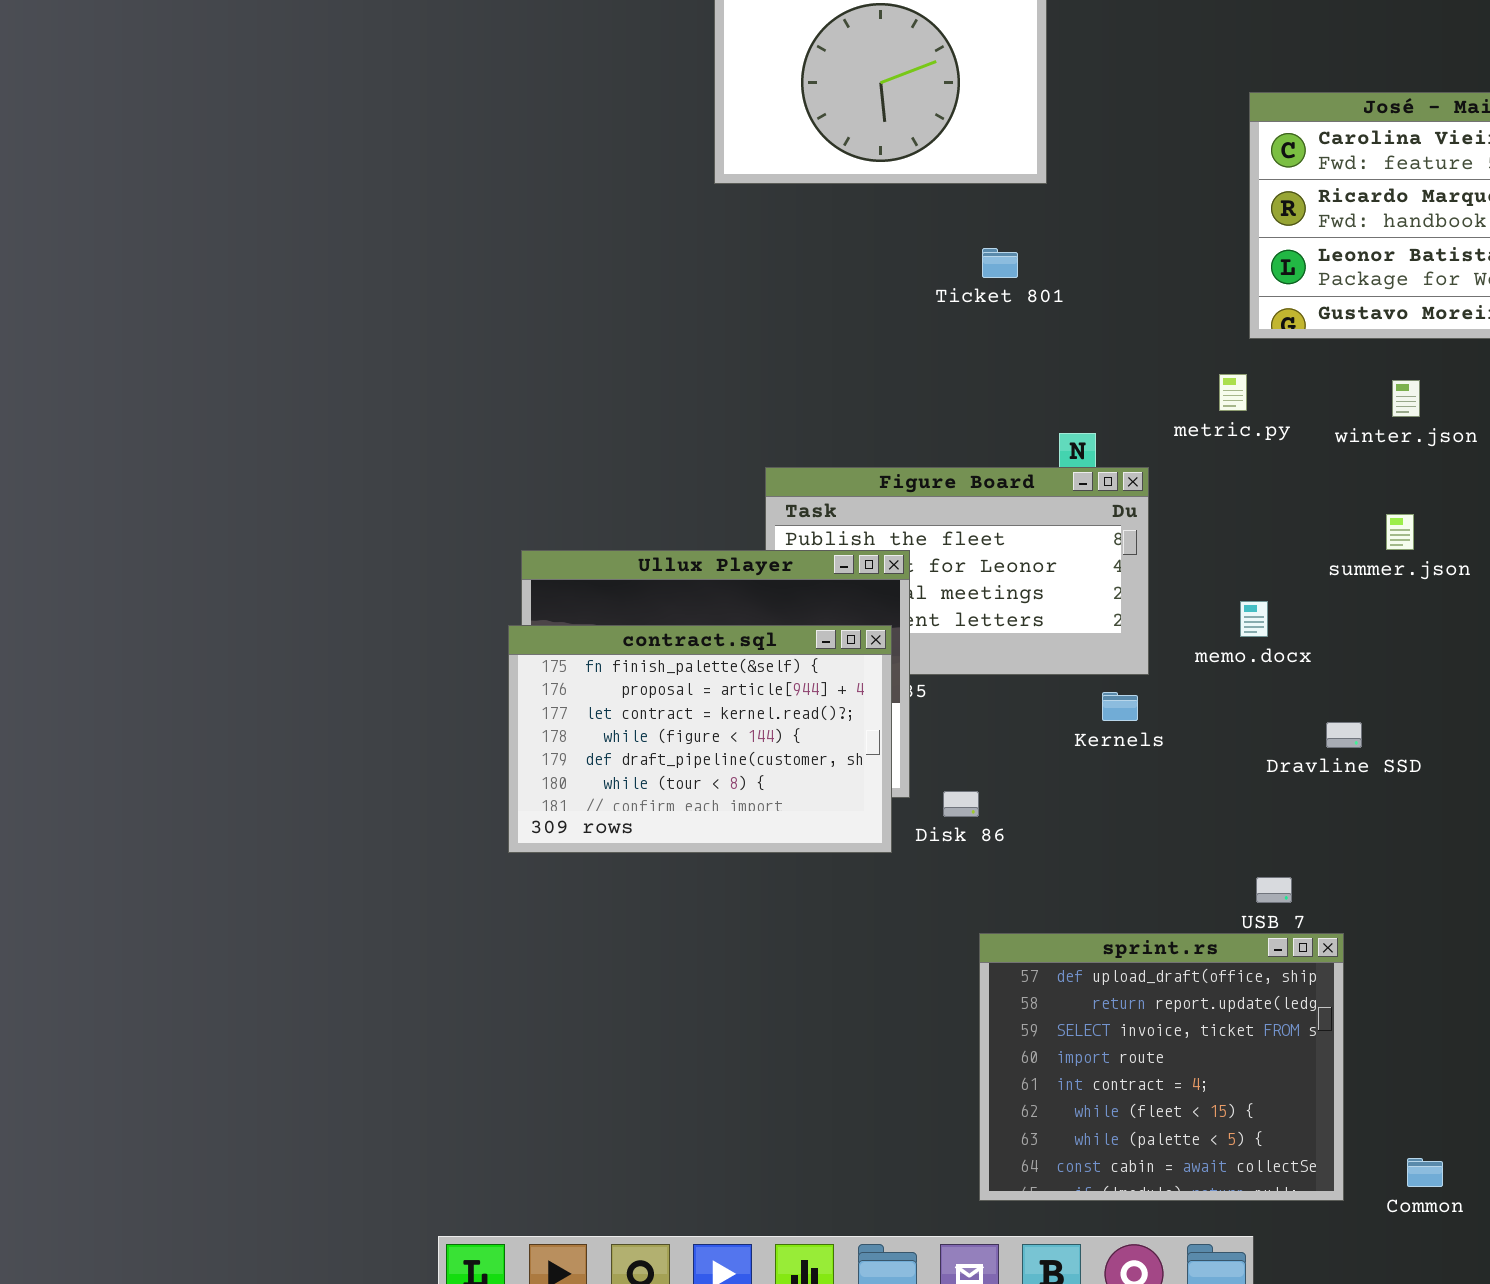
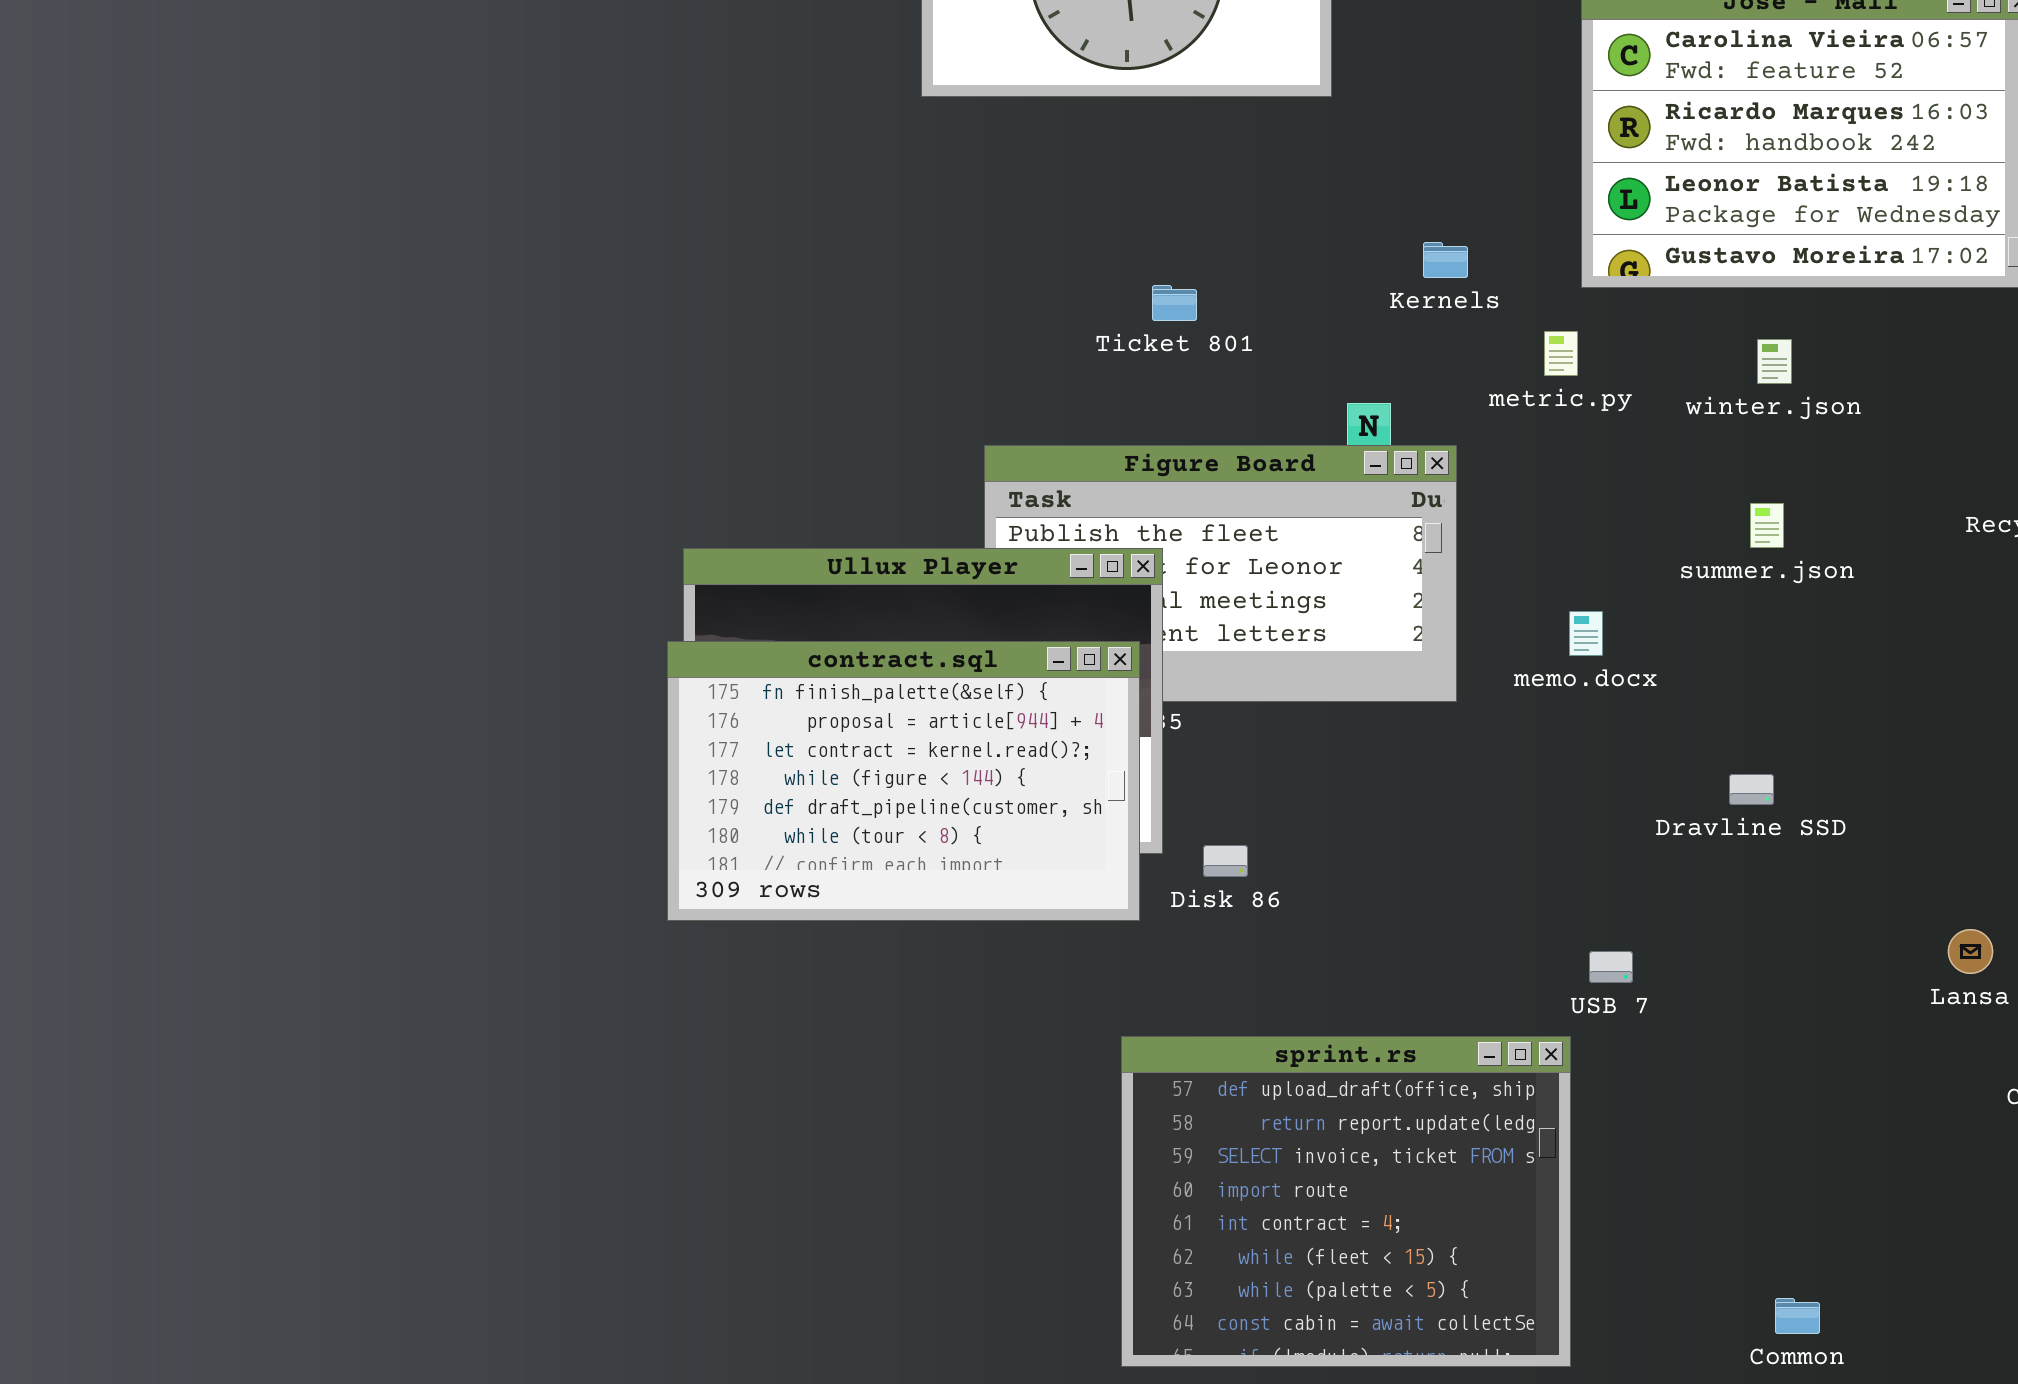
Ticket 801: [982,248,1018,278] -> [1152,285,1197,321], moved
Kernels: [1102,692,1138,721] -> [1423,242,1468,278], moved
Dravline SSD: [1326,722,1362,748] -> [1729,774,1774,805], moved
sprint.rs: [979,933,1344,1201] -> [1121,1036,1571,1367], moved

